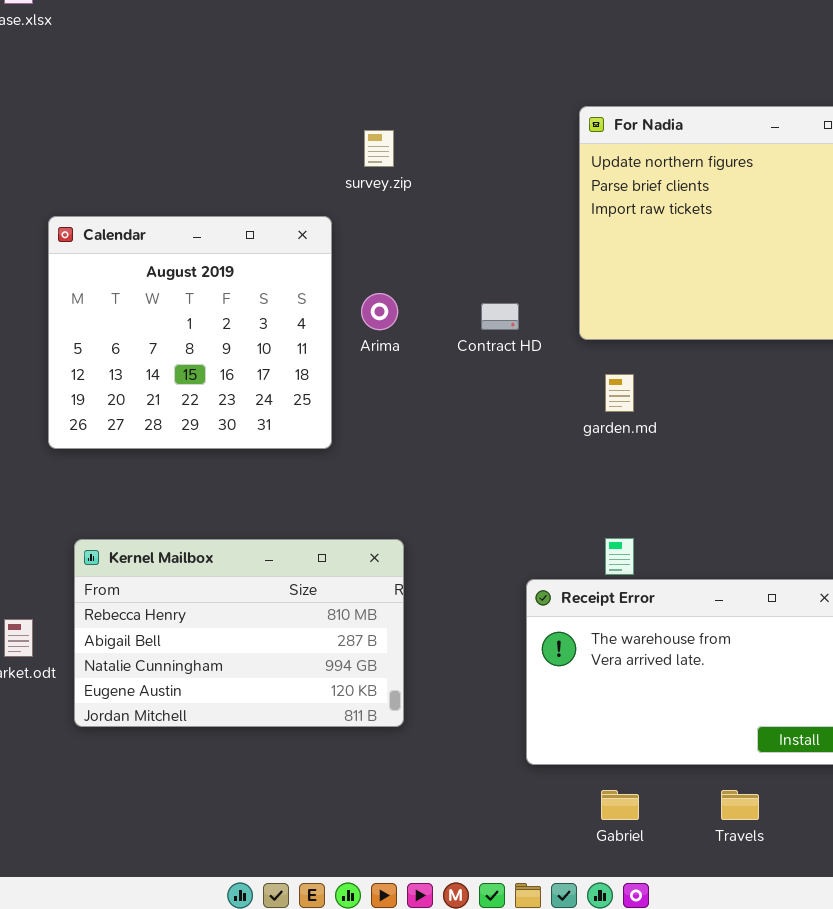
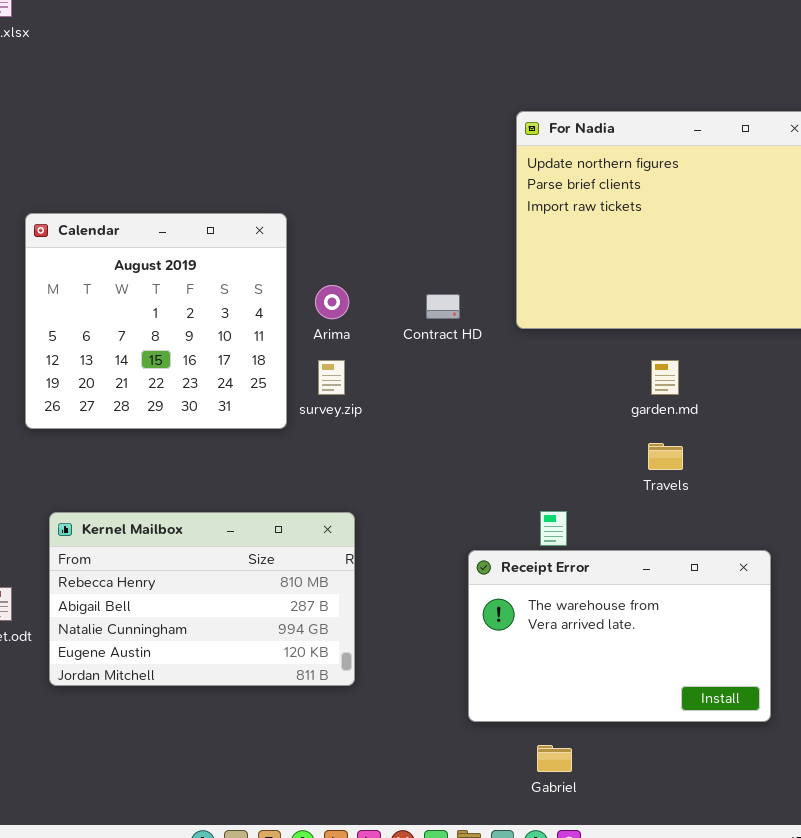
survey.zip: [364,130,394,167] -> [318,360,345,395], moved
garden.md: [605,374,634,412] -> [651,360,679,395], moved
Travels: [721,790,759,820] -> [648,443,683,470], moved

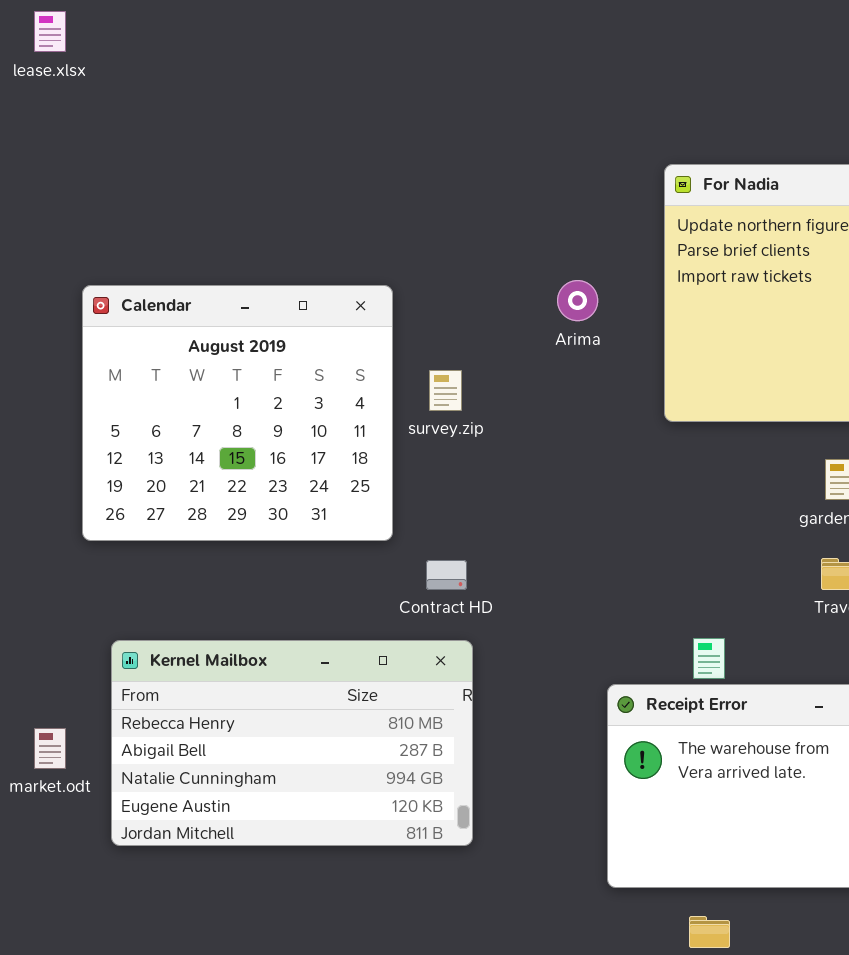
Arima: [315,285,349,319] -> [557,280,598,321], moved
Contract HD: [426,294,460,319] -> [426,560,467,590], moved
survey.zip: [318,360,345,395] -> [429,370,462,411], moved

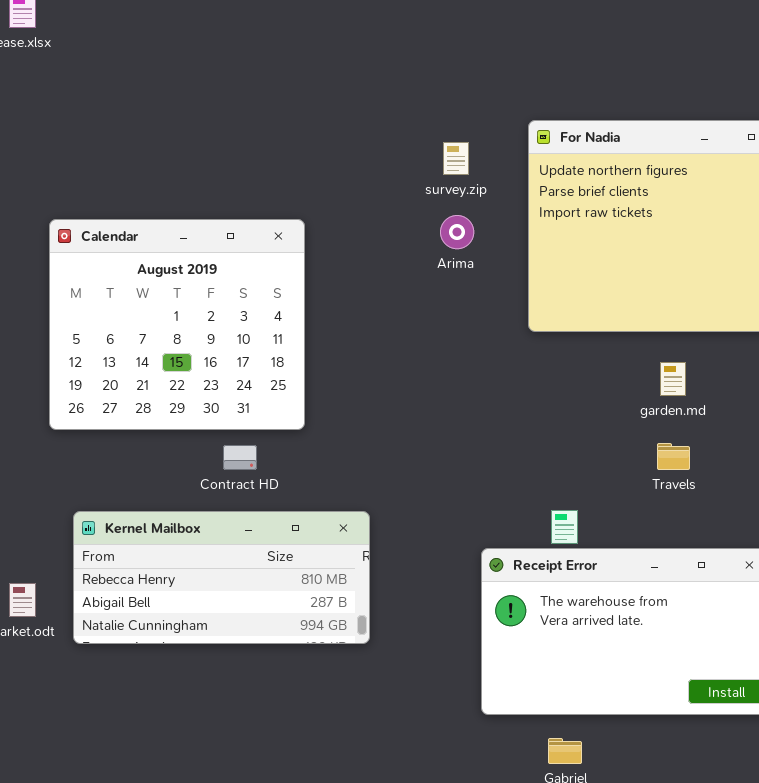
survey.zip: [429,370,462,411] -> [443,142,469,175], moved
Contract HD: [426,560,467,590] -> [223,445,257,470], moved
Kernel Mailbox: [111,640,473,846] -> [73,511,370,644], resized

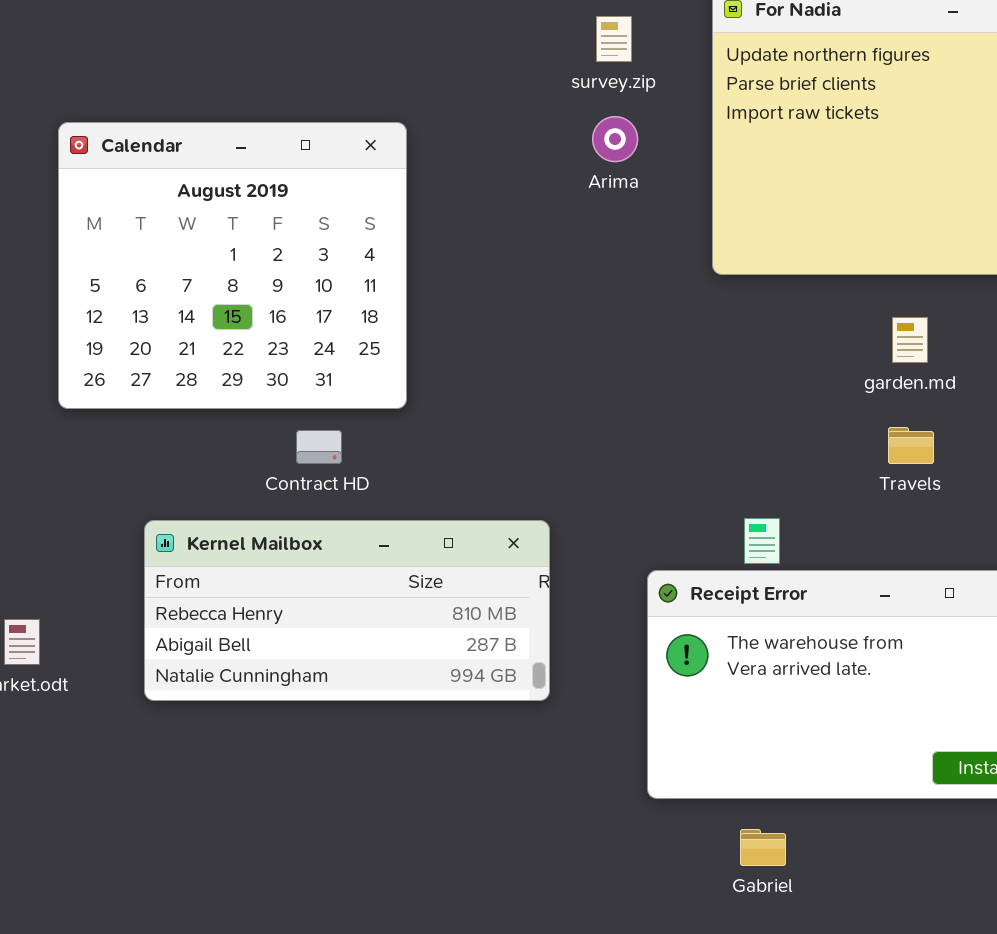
Kernel Mailbox: [73,511,370,644] -> [144,520,550,701], moved

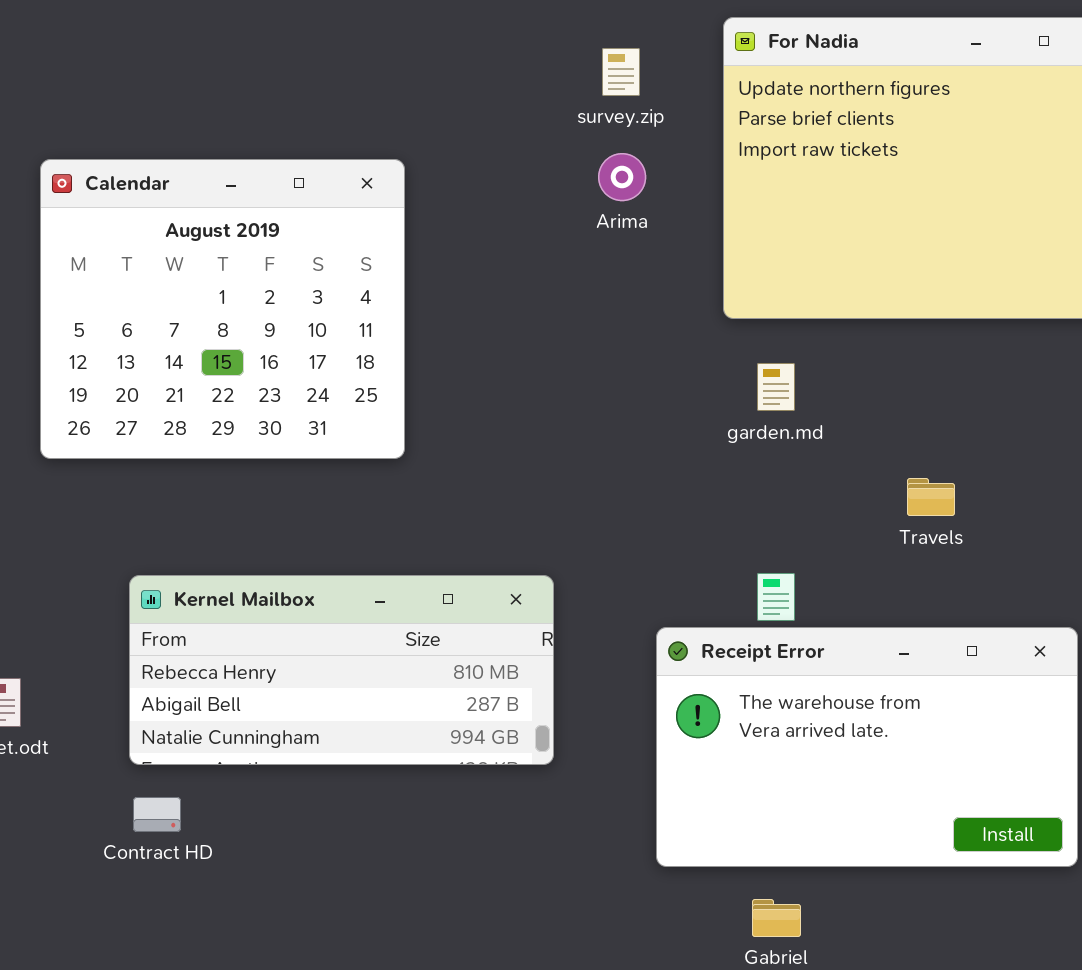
garden.md: [892,317,928,363] -> [757,363,795,411], moved
Contract HD: [296,430,342,464] -> [133,797,181,832], moved

